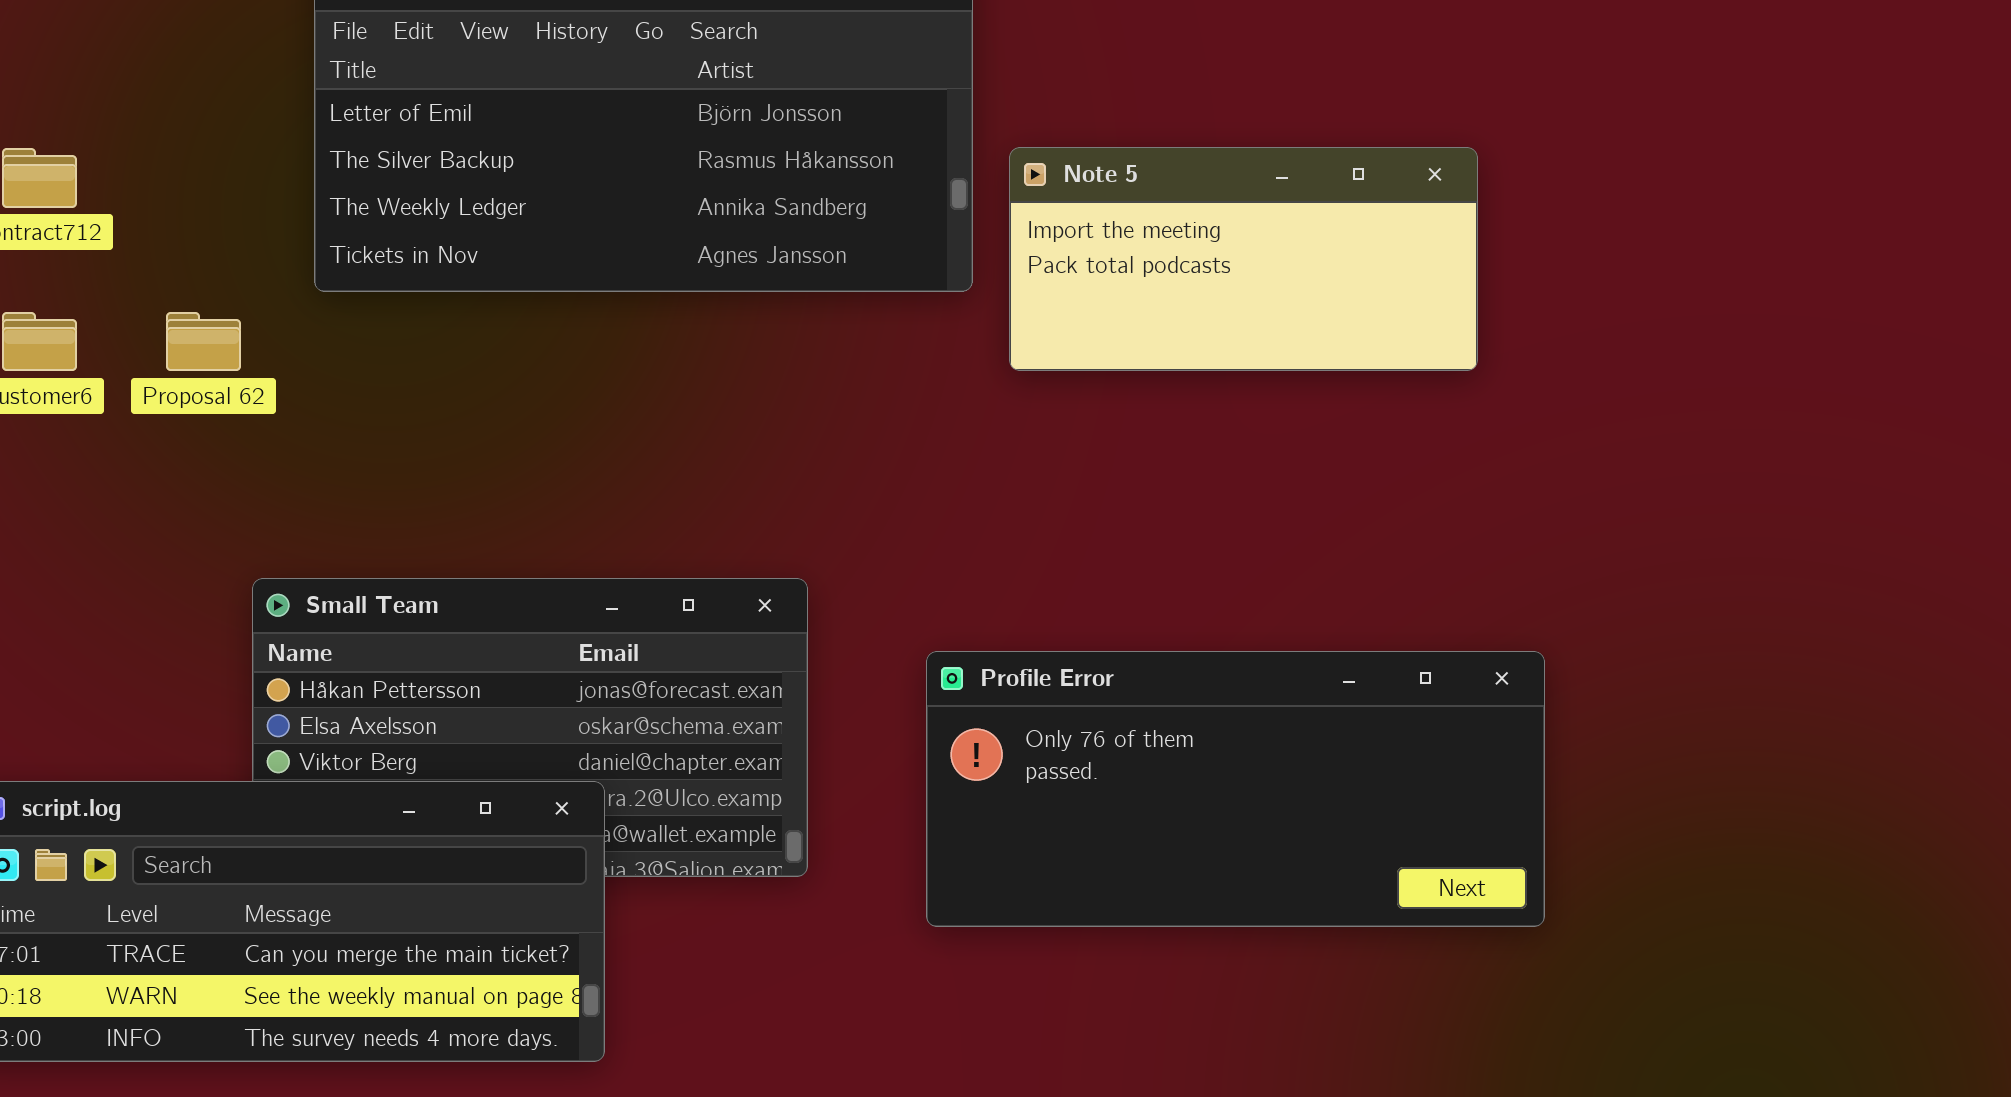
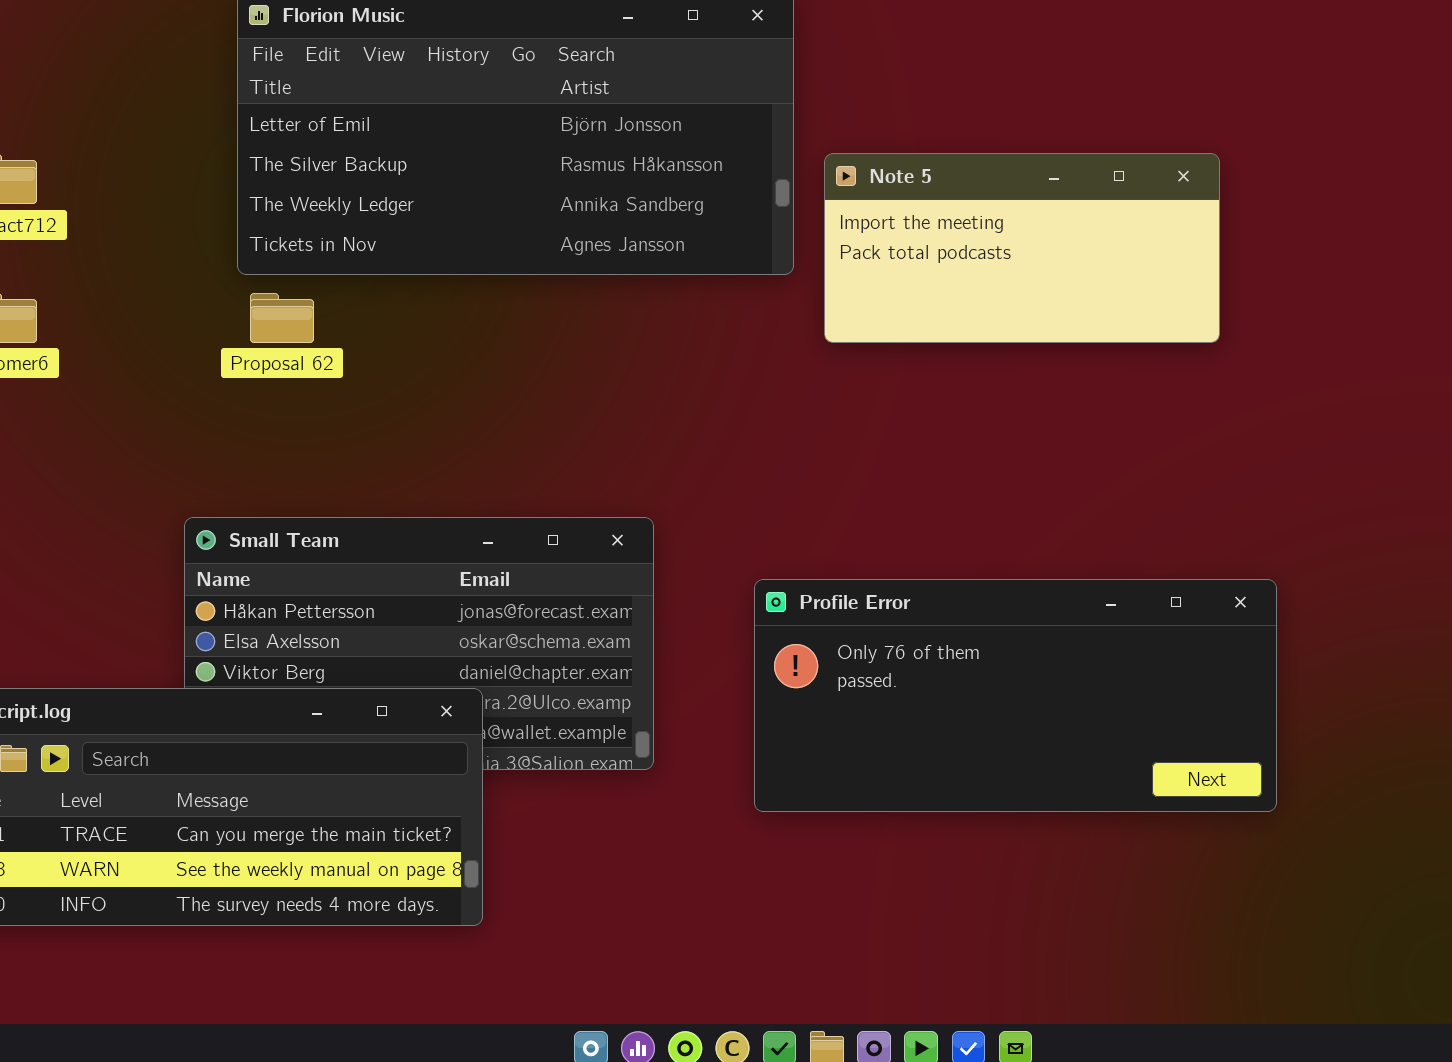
Proposal 62: [166,312,241,371] -> [250,293,314,343], moved

